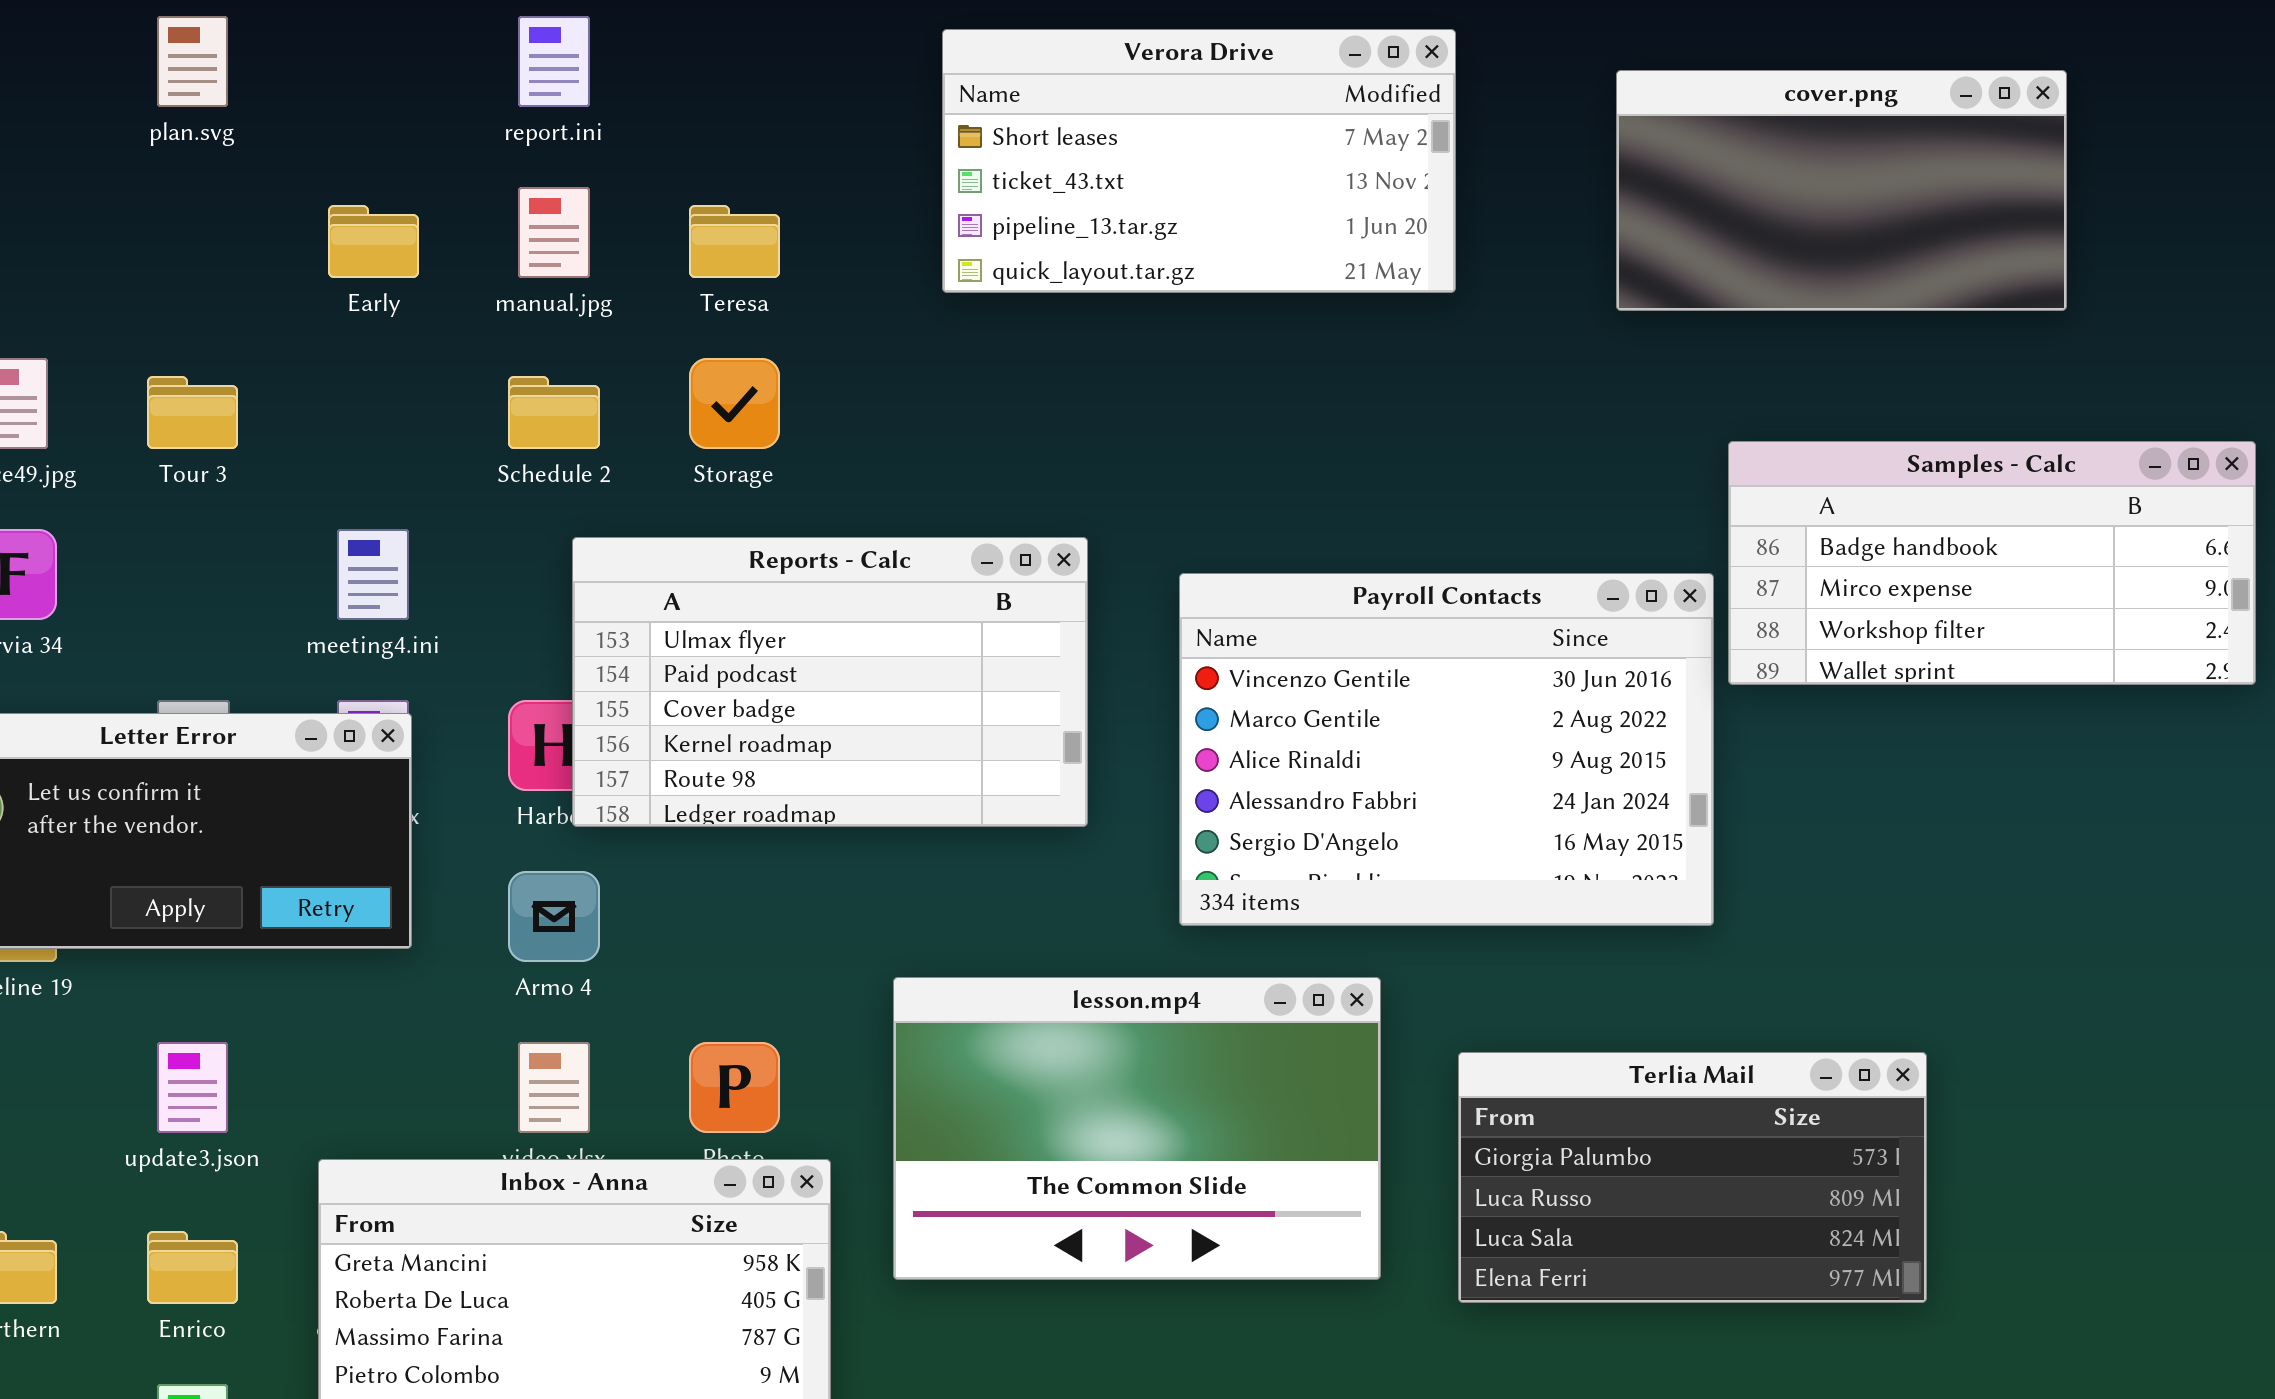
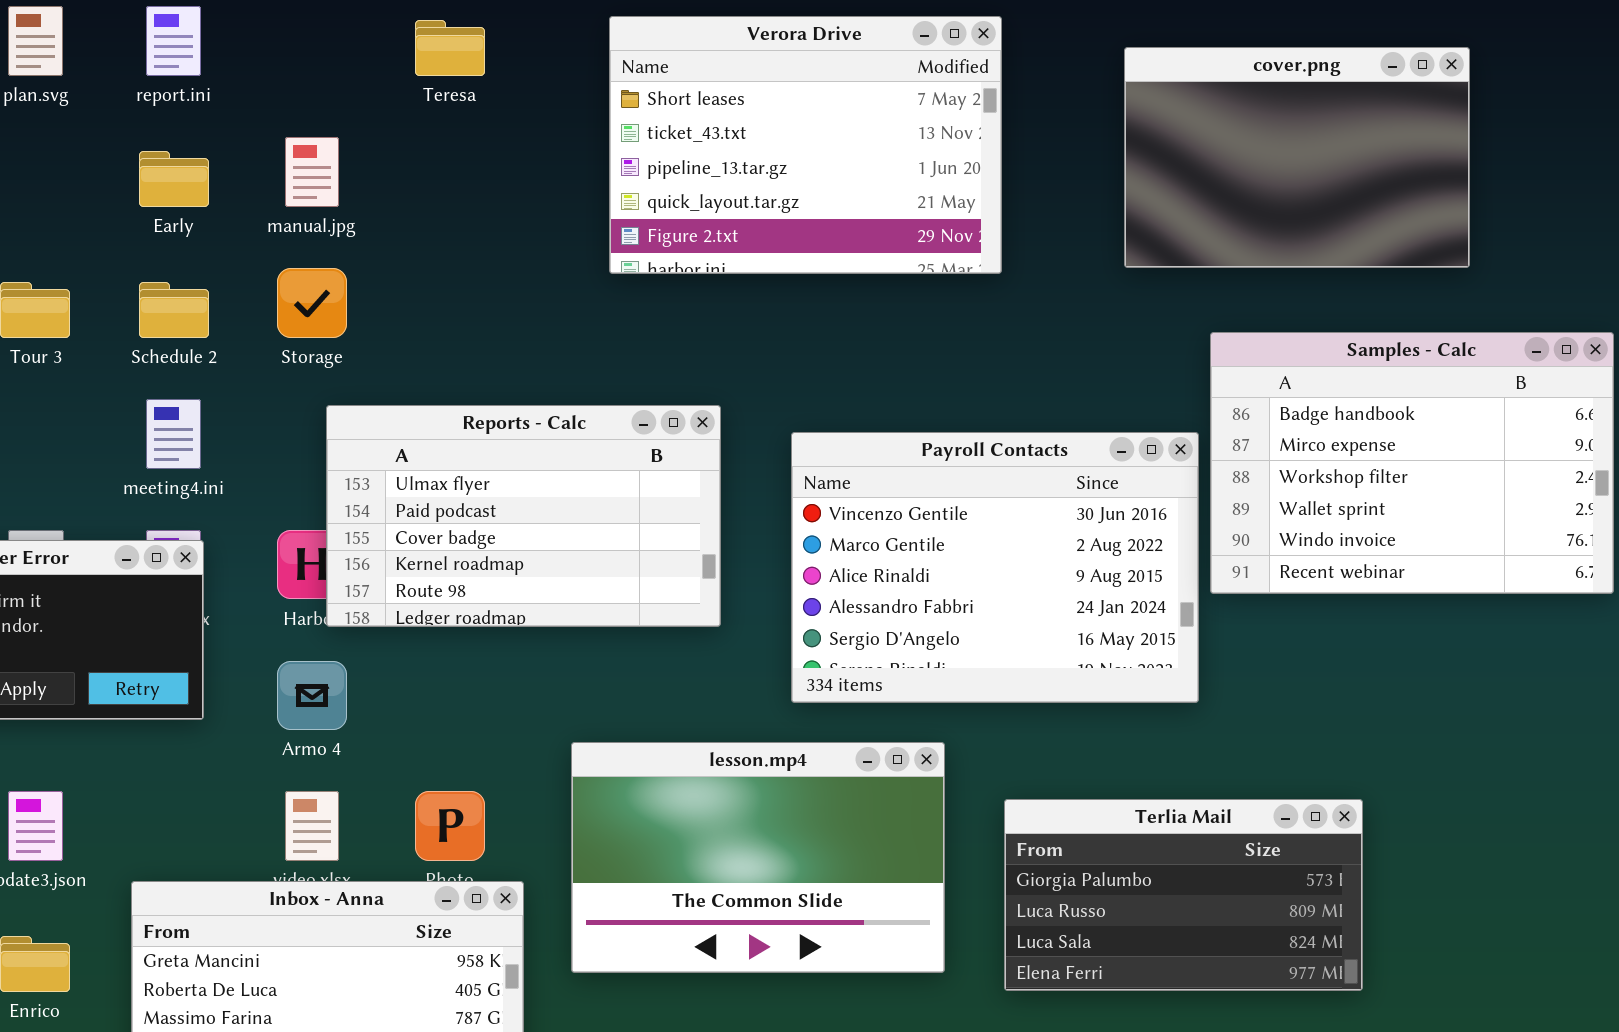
report.ini: [518,16,590,107] -> [146,6,201,76], moved
Verora Drive: [942,29,1456,293] -> [609,16,1002,274], resized
cover.png: [1616,70,2067,311] -> [1124,47,1470,268], resized
Teresa: [689,205,780,278] -> [415,20,485,76], moved
Storage: [689,358,780,449] -> [277,268,347,338], moved
Schedule 2: [508,376,600,449] -> [139,282,209,338], moved
Samples - Calc: [1728,441,2256,685] -> [1210,332,1614,594], resized

